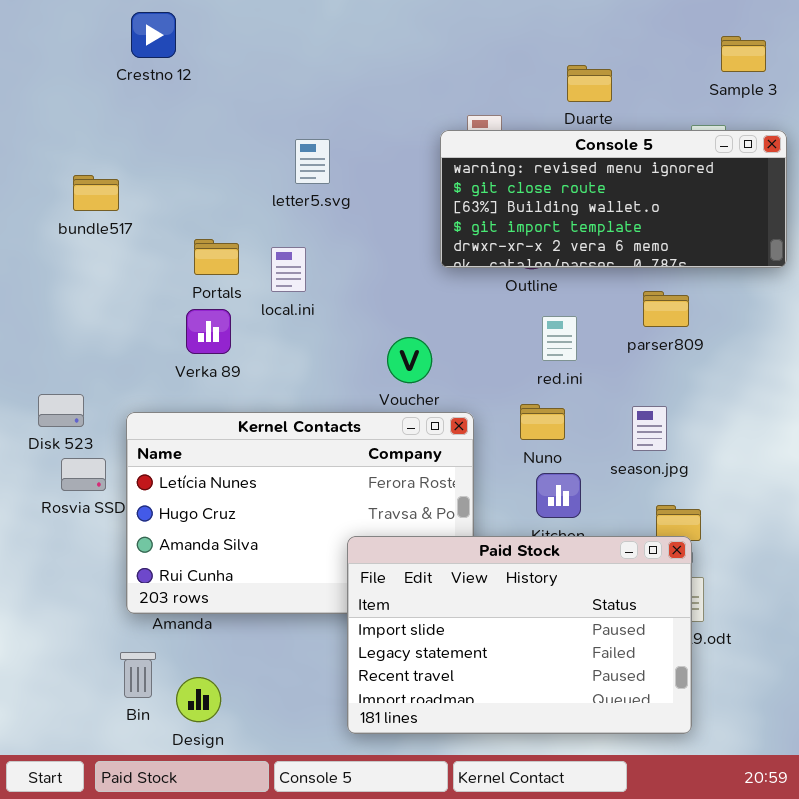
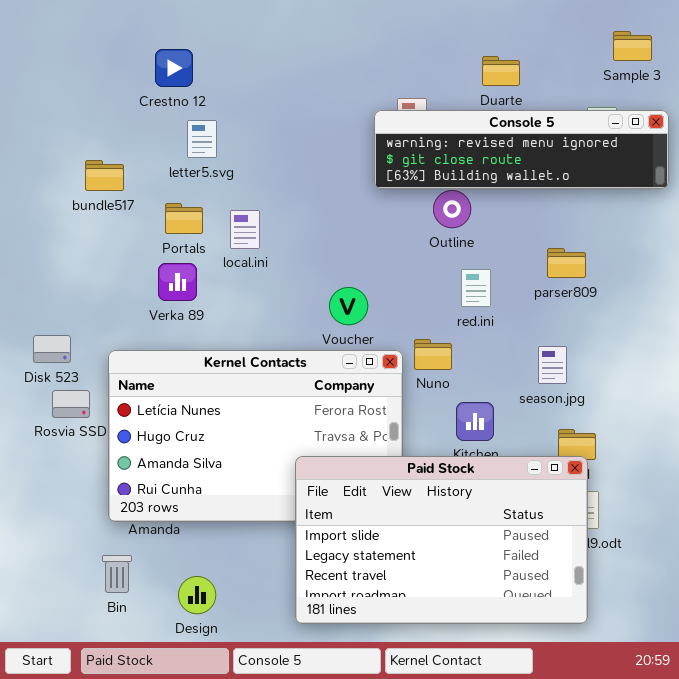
Crestno 12: [131,12,176,58] -> [155,49,193,87], moved
Console 5: [440,130,787,268] -> [374,110,669,189], resized
letter5.svg: [295,139,330,184] -> [187,120,217,158], moved
bundle517: [73,175,119,211] -> [85,160,124,191], moved
Nuno: [520,404,565,440] -> [414,339,452,370], moved
Design: [176,677,221,722] -> [178,576,216,614], moved

